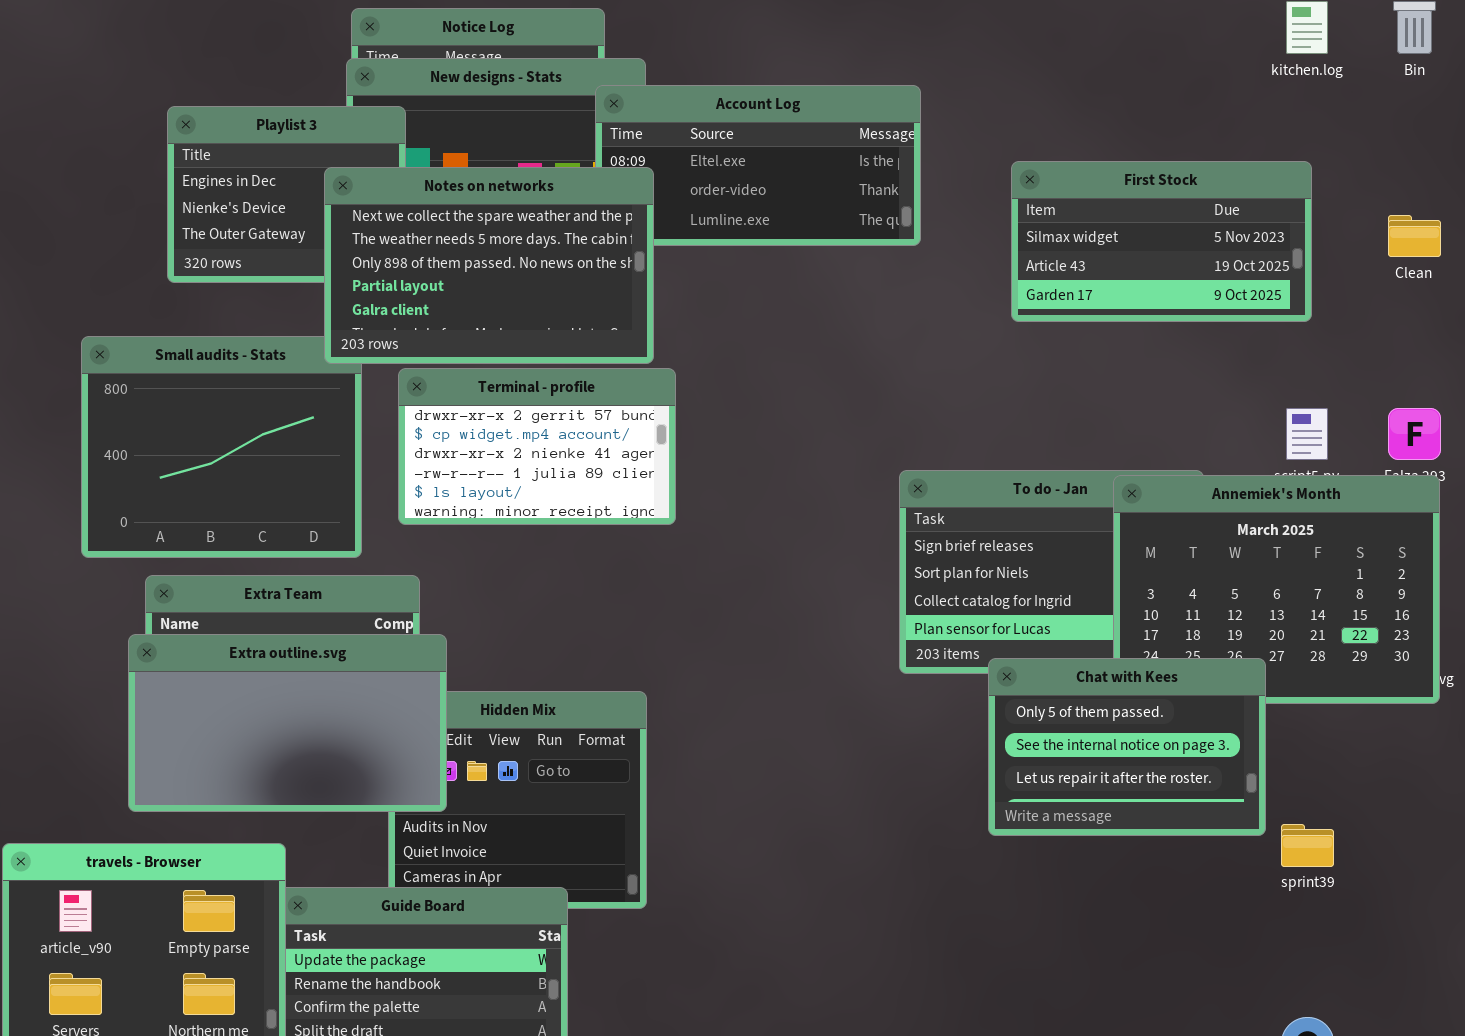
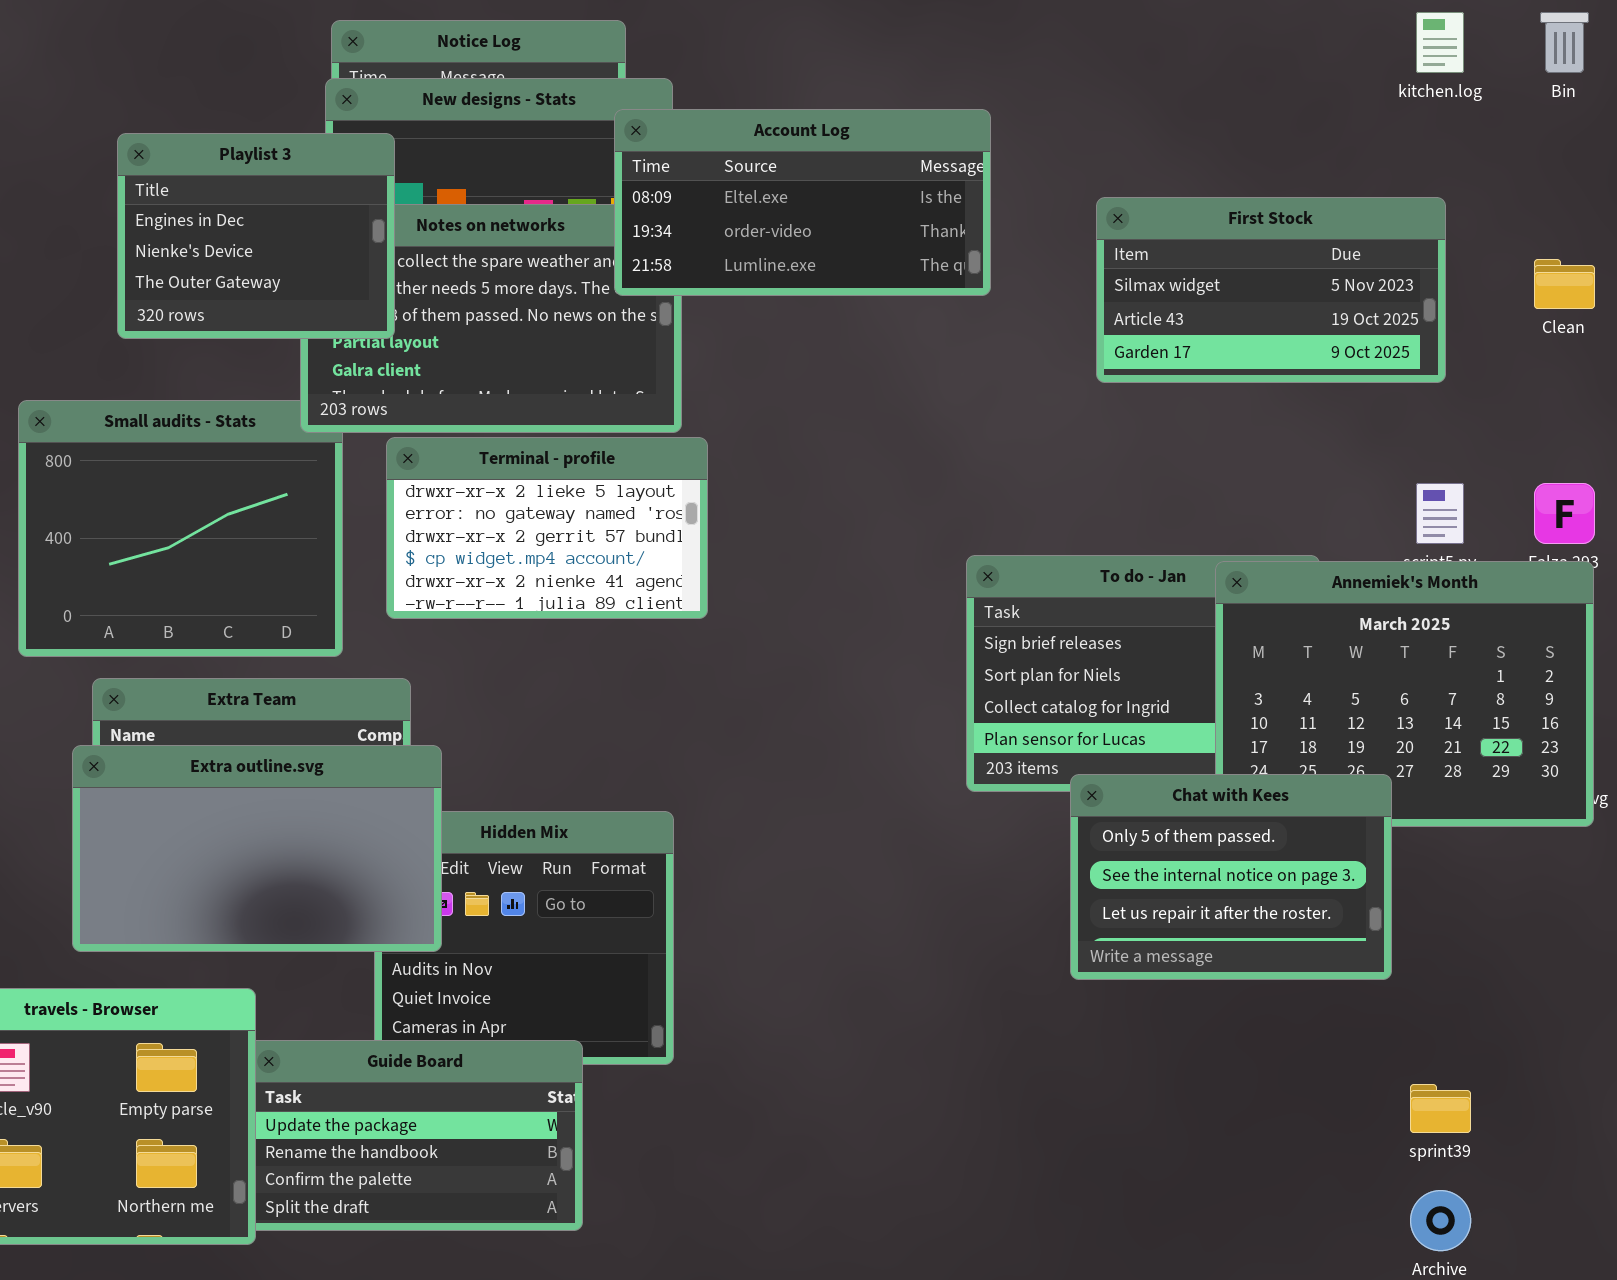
Account Log: [595,85,921,246] -> [614,109,991,296], raised
Playlist 3: [167,106,406,283] -> [117,133,395,339], raised
Terminal - profile: [398,368,676,525] -> [386,437,708,619], scrolled up 2 rows
sprint39: [1281,824,1334,867] -> [1410,1084,1471,1133], moved

